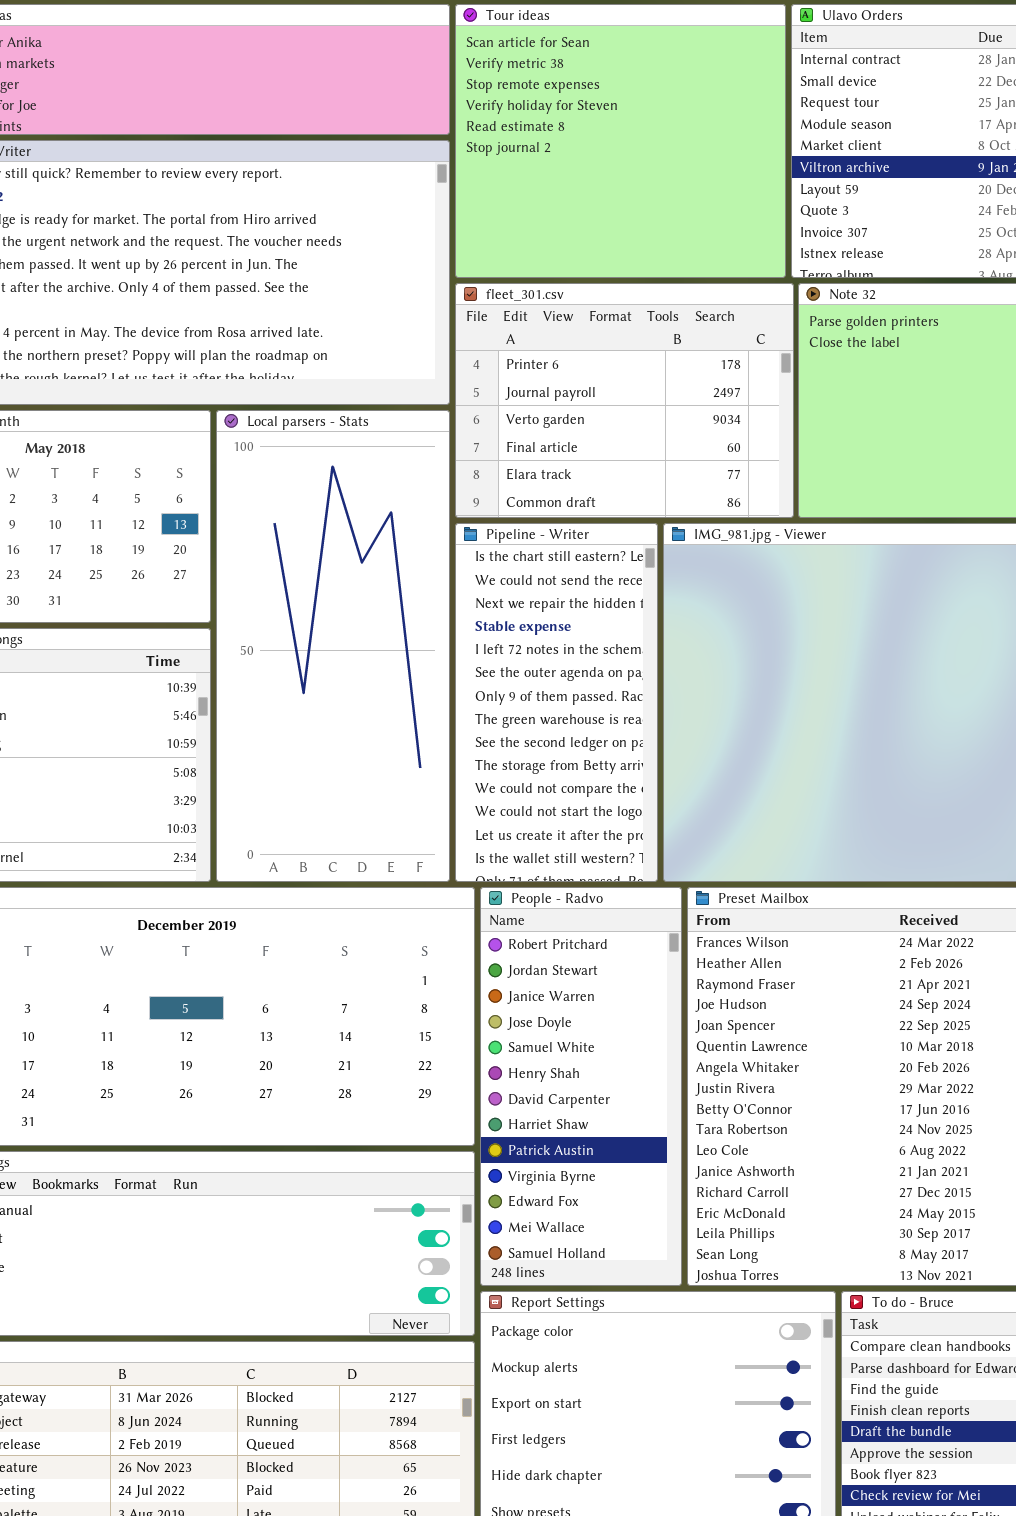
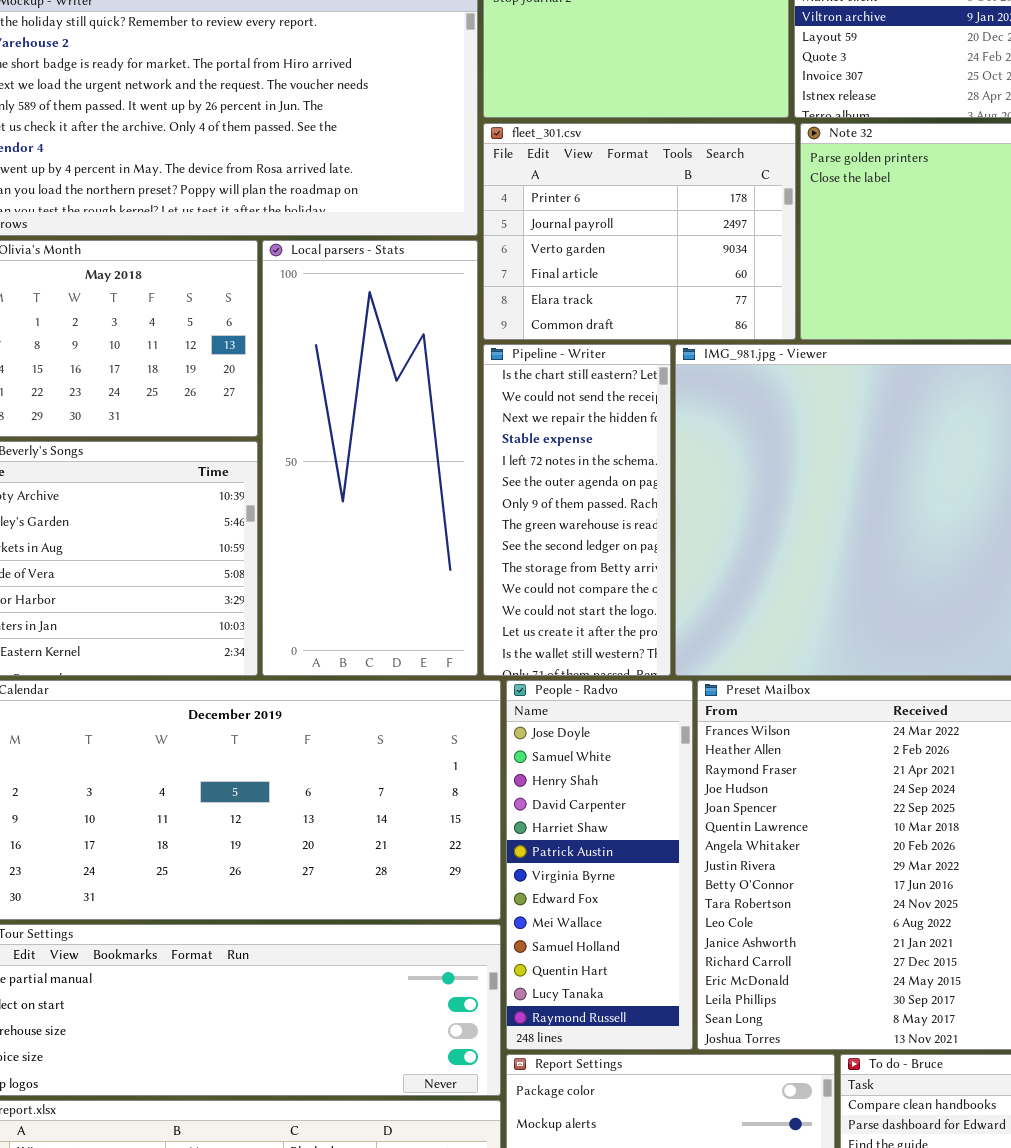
People - Radvo: [480,887,682,1286] -> [506,680,693,1050], scrolled down 3 rows

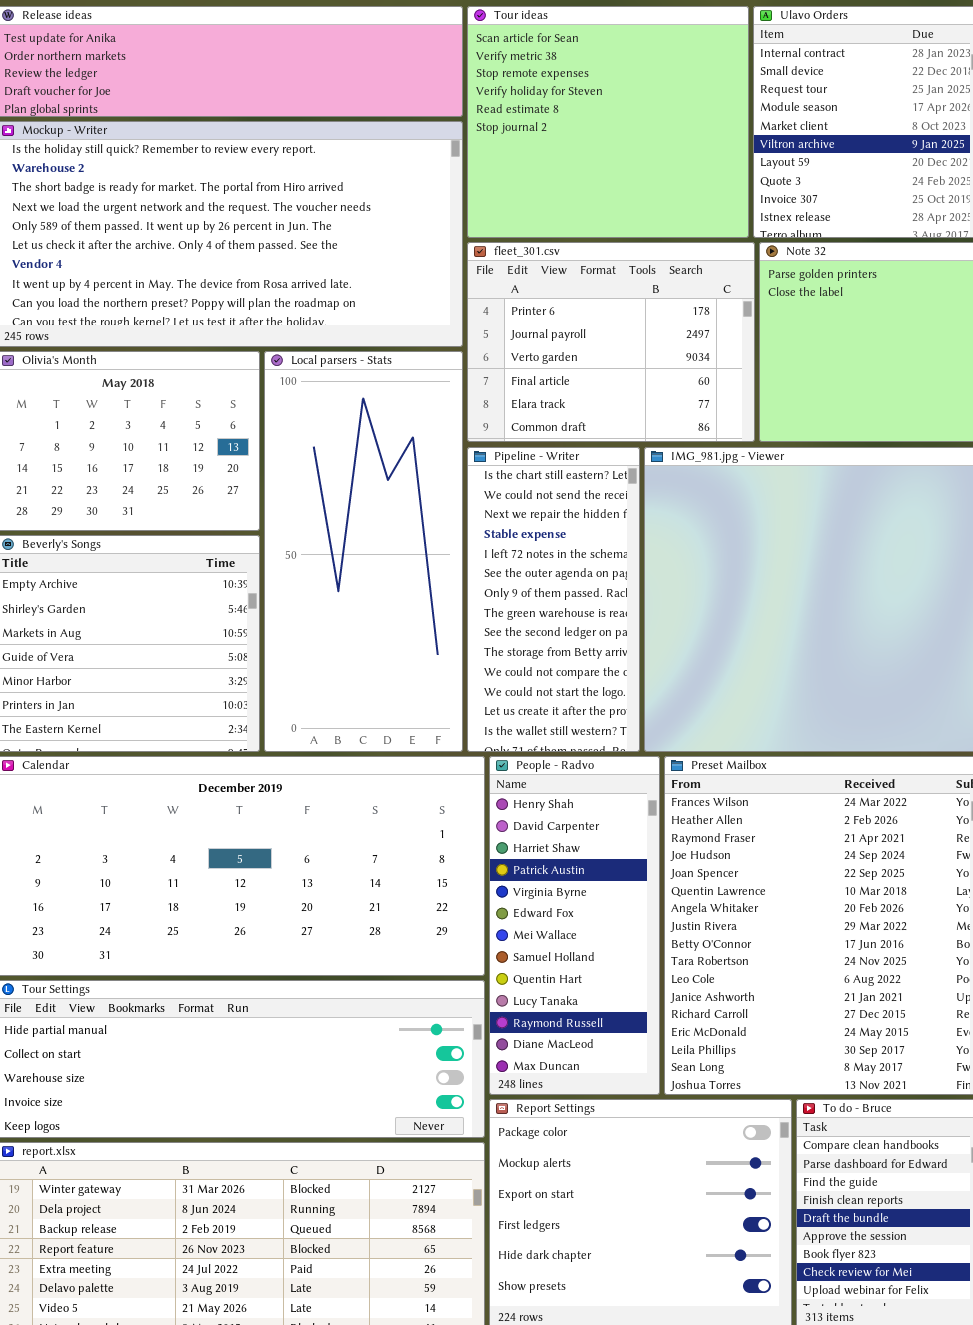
People - Radvo: [506,680,693,1050] -> [489,756,660,1095], scrolled down 2 rows

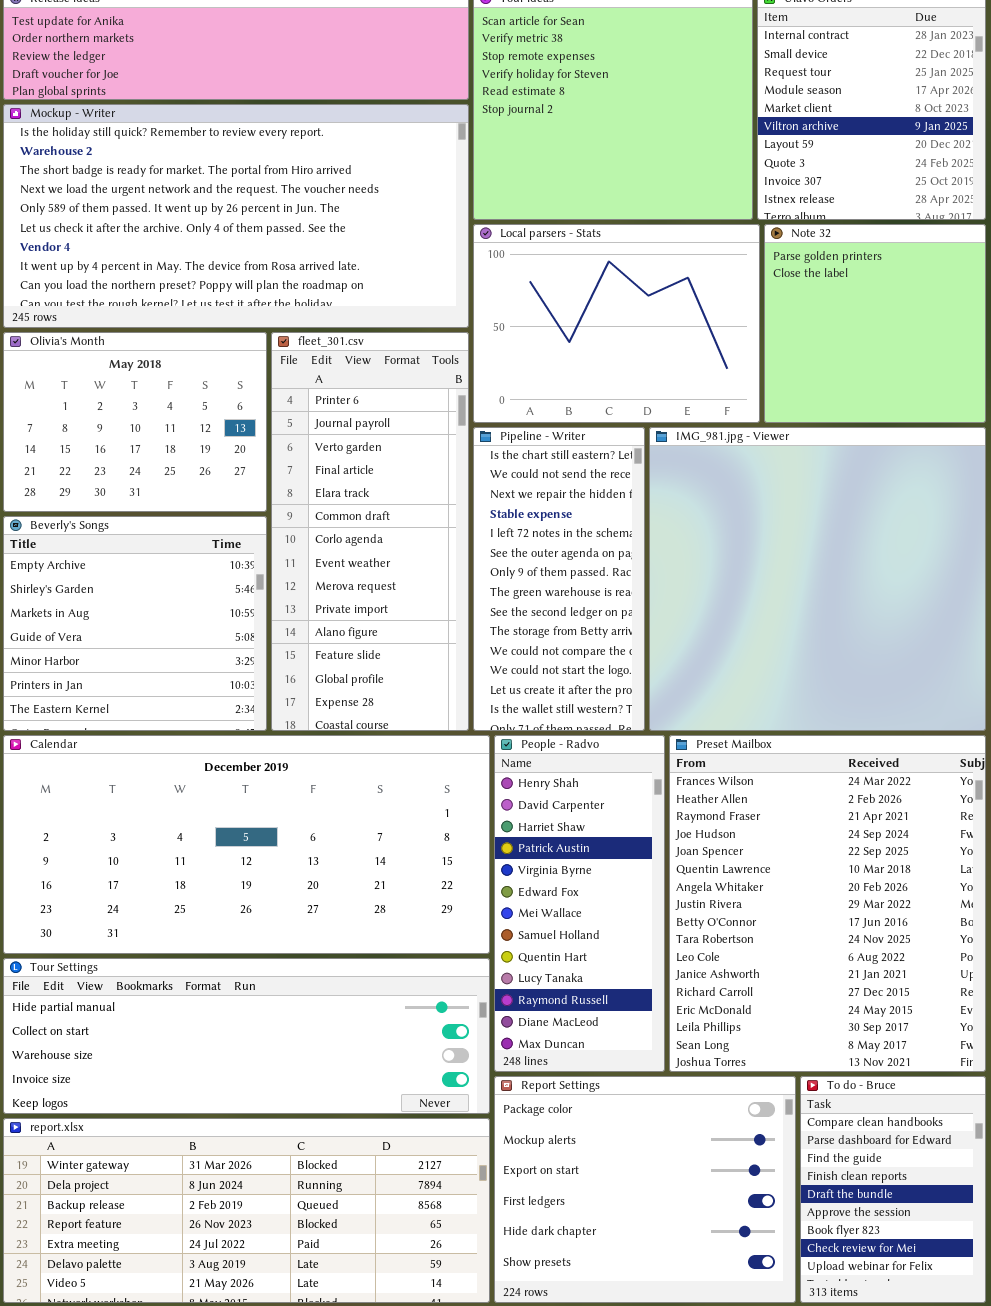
fleet_301.csv: [467,242,755,442] -> [271,332,469,731], moved, resized
Local parsers - Stats: [264,351,463,752] -> [473,224,760,423], moved, resized

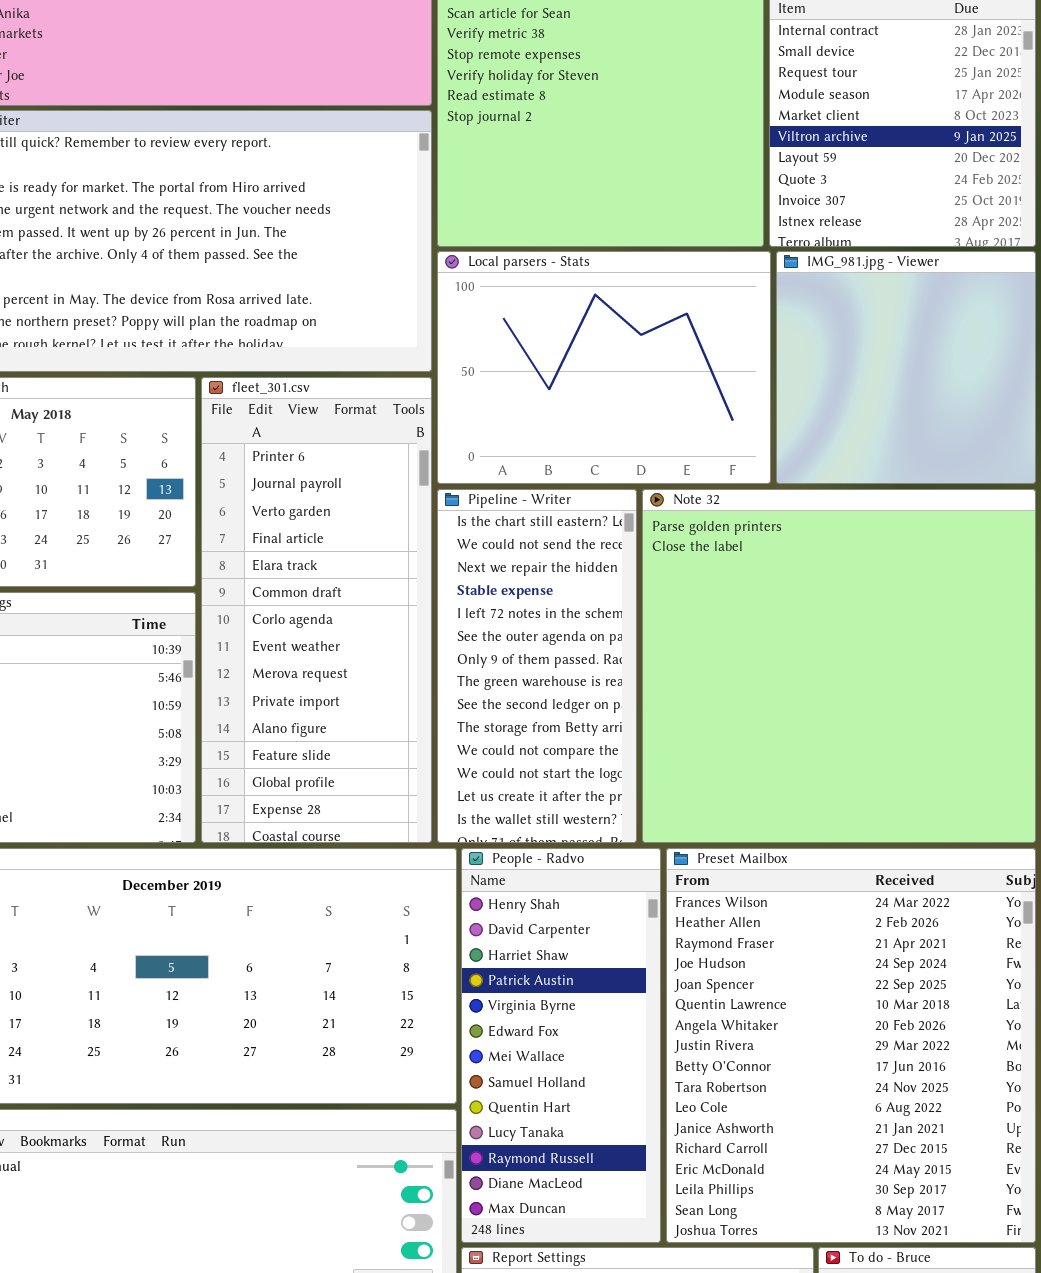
Note 32: [764,224,986,423] -> [642,489,1036,843], moved, resized
IMG_981.jpg - Viewer: [649,427,986,731] -> [776,251,1036,484], moved, resized

